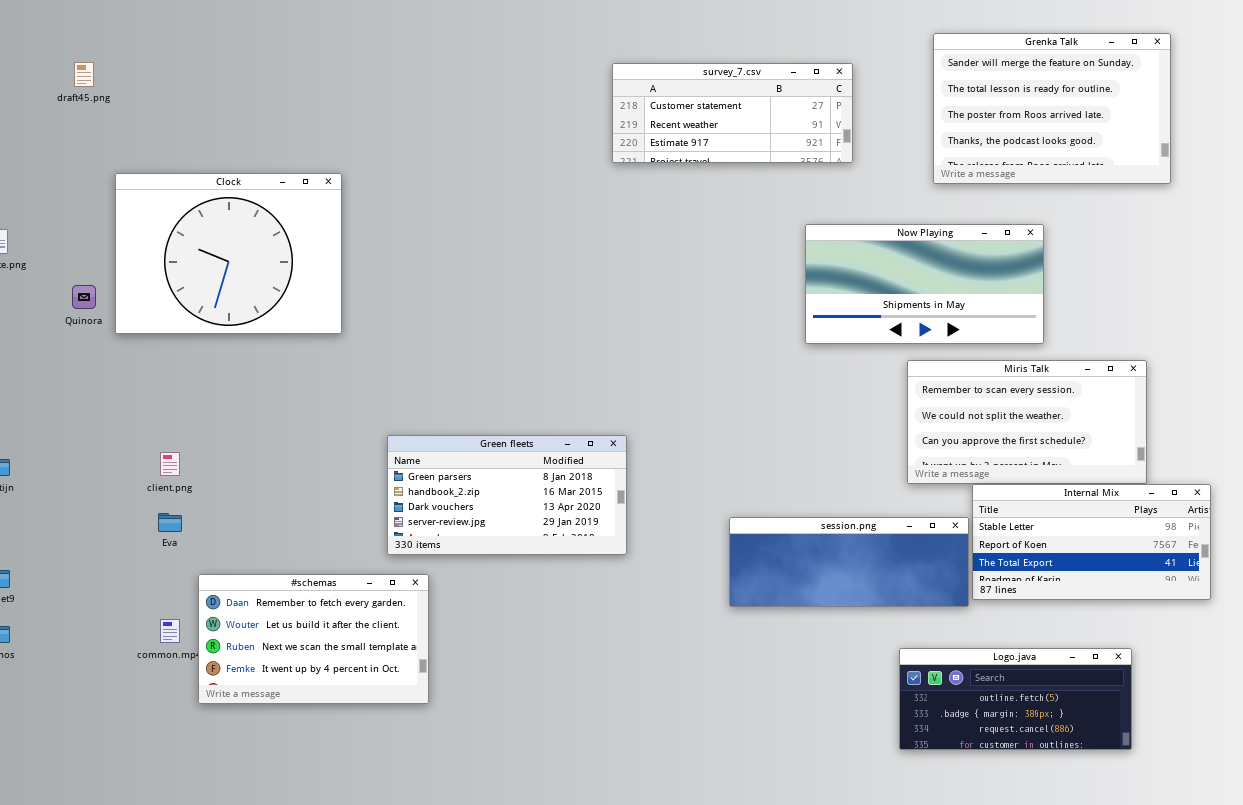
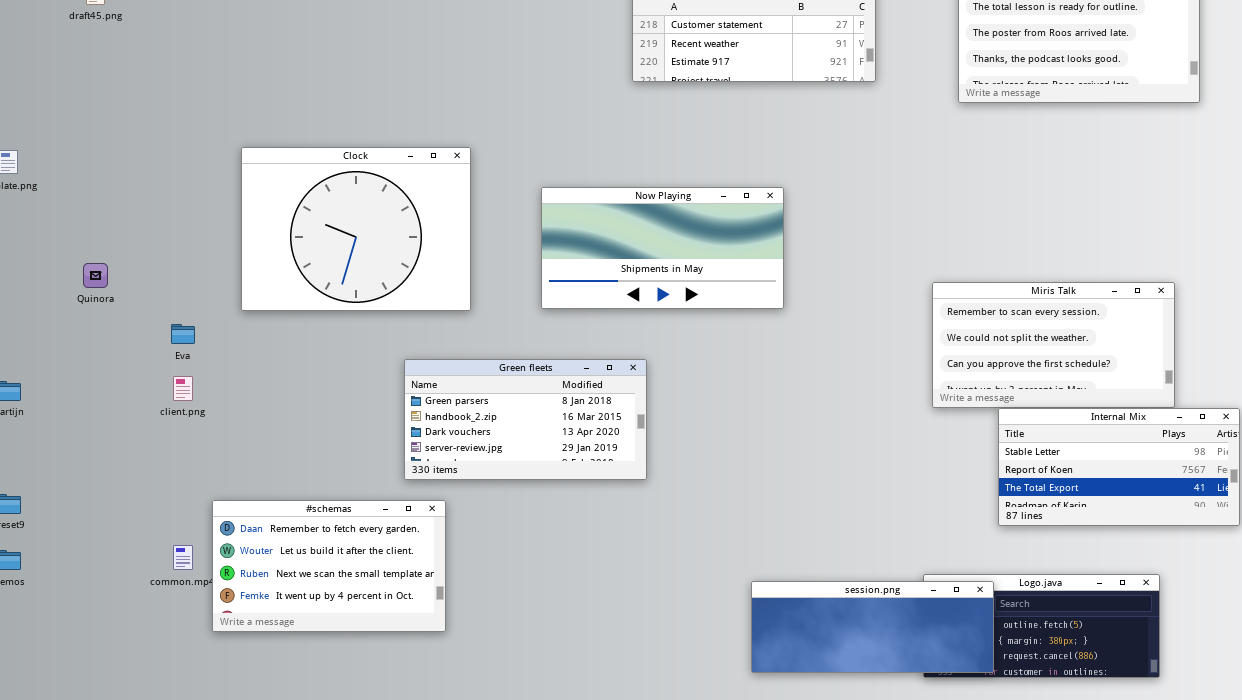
Clock: [115,173,342,334] -> [241,147,471,311], moved
Now Playing: [805,224,1044,344] -> [541,187,784,309], moved
Quinora: [72,285,96,309] -> [83,263,108,288], moved
Eva: [158,513,182,532] -> [171,324,195,344], moved
session.png: [729,517,969,607] -> [751,581,994,673], moved

